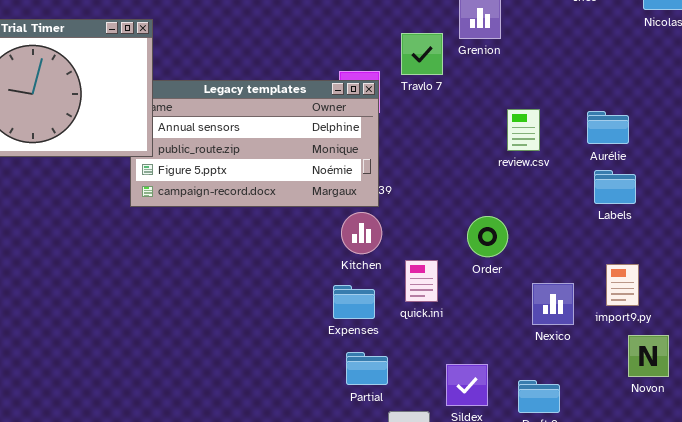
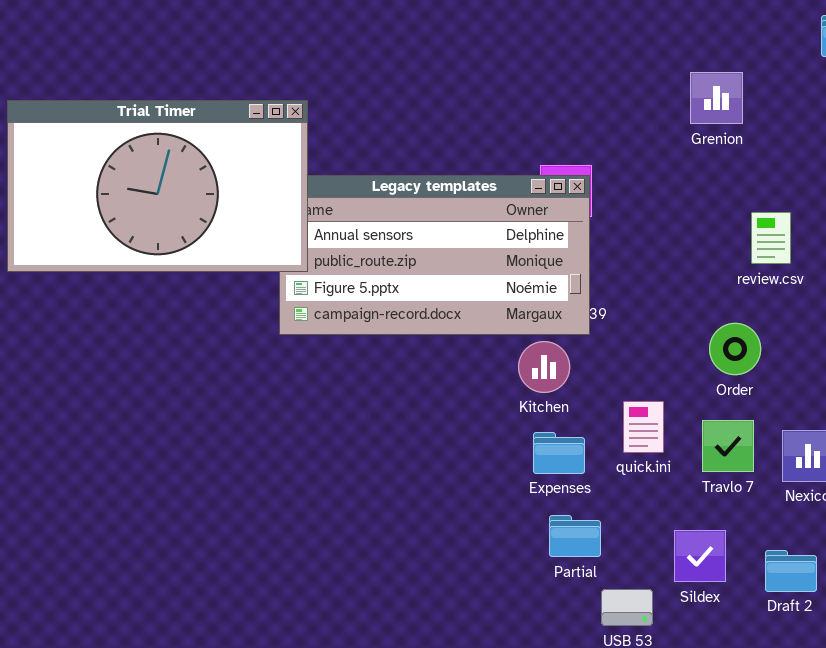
Travlo 7: [401,33,443,75] -> [702,420,754,472], moved
Kitchen: [341,212,382,254] -> [518,341,570,393], moved
Order: [467,216,508,257] -> [709,323,761,375], moved

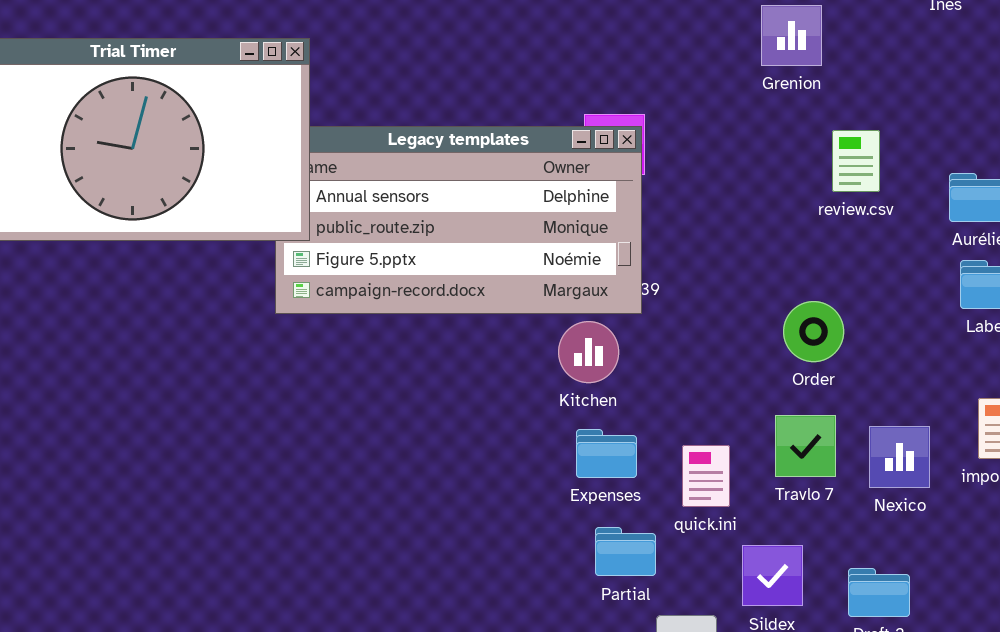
review.csv: [751,212,791,264] -> [832,130,880,192], moved
quick.ini: [623,401,664,453] -> [682,445,730,507], moved

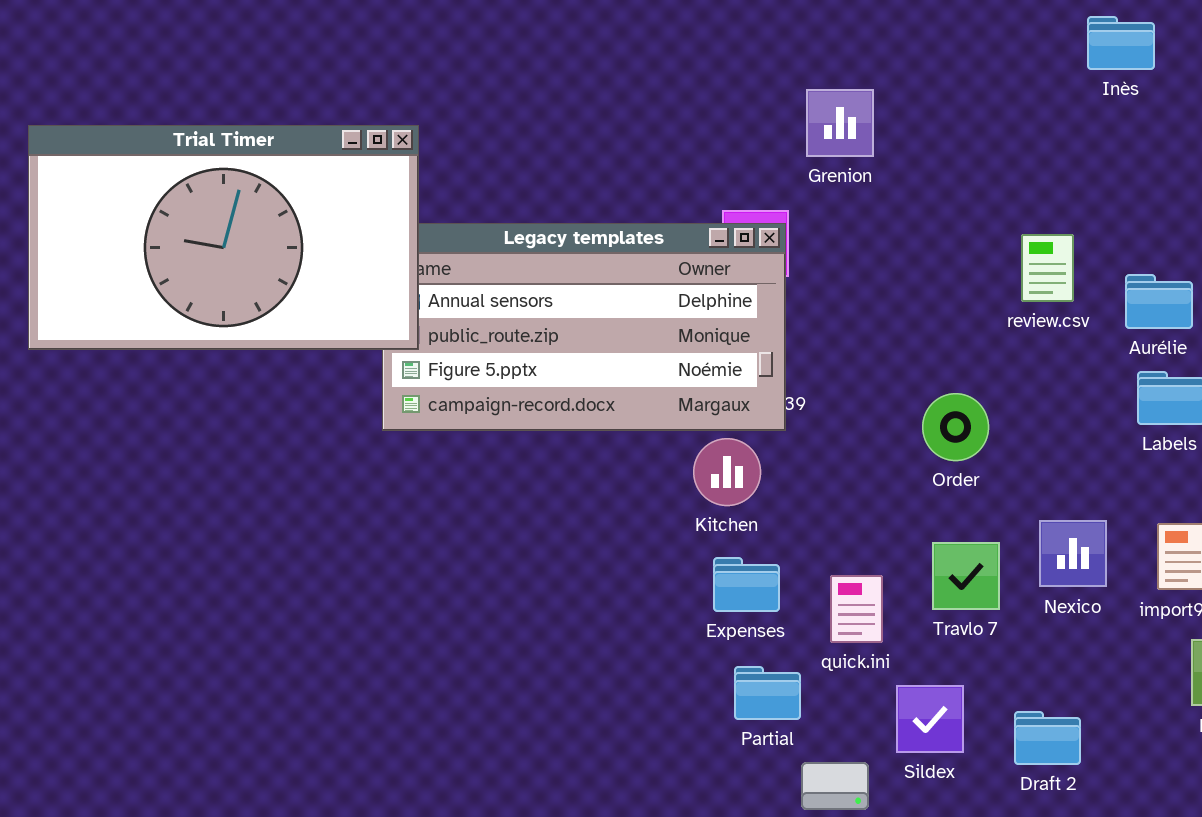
Grenion: [761,5,822,66] -> [806,89,874,157], moved
review.csv: [832,130,880,192] -> [1021,234,1074,302], moved
Order: [783,301,844,362] -> [922,393,989,461], moved
Nexico: [869,426,930,488] -> [1039,520,1107,587], moved

